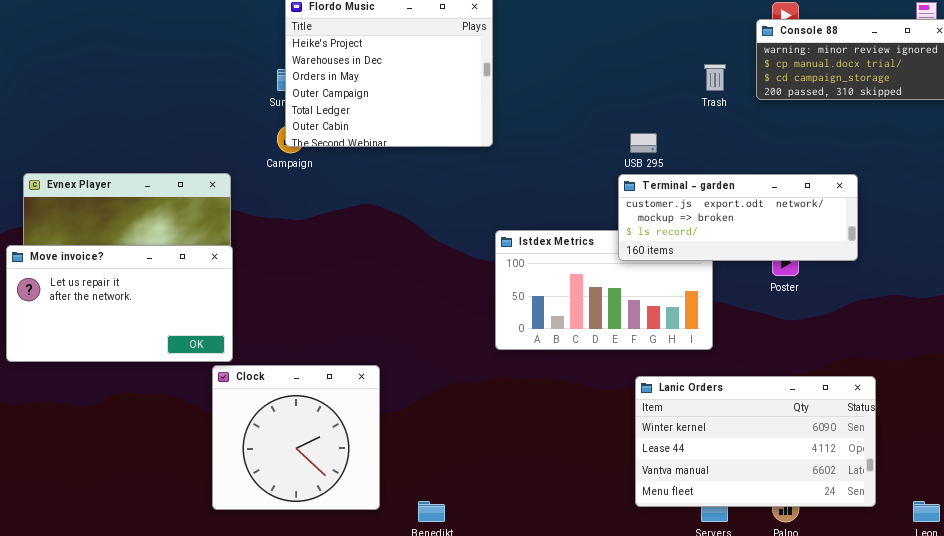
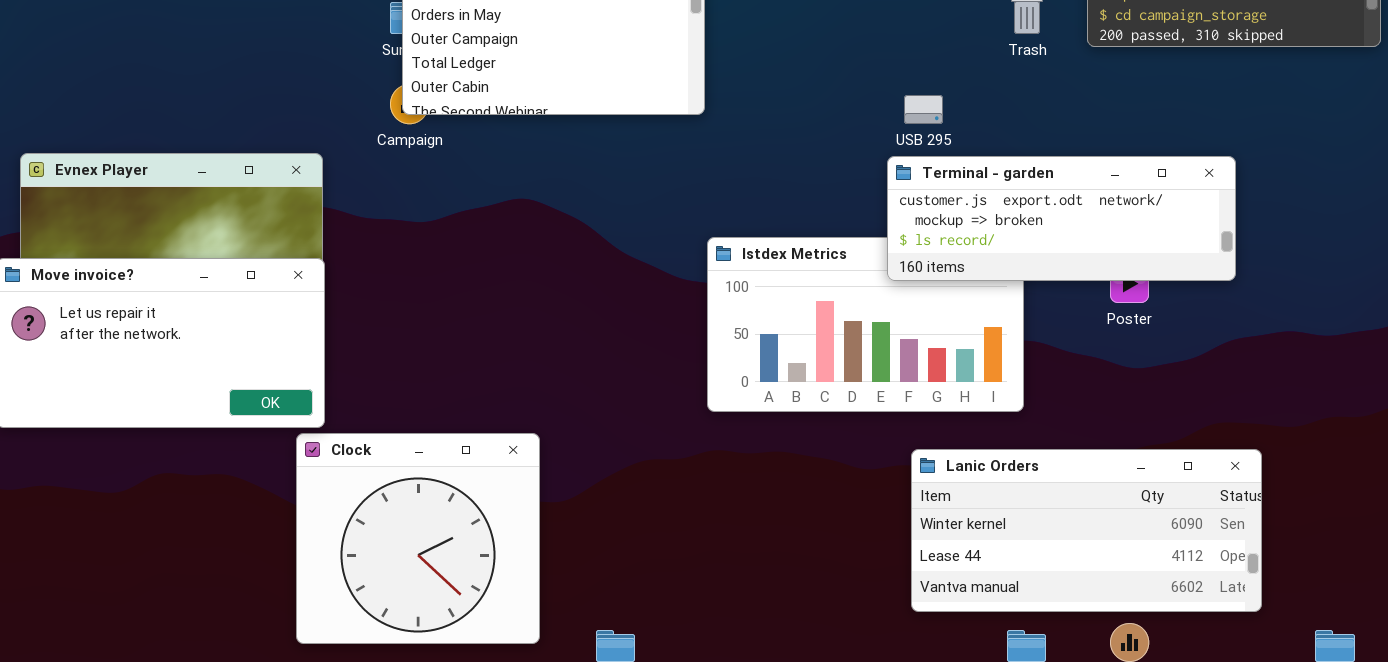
Lanic Orders: [635,376,876,507] -> [911,449,1262,612], resized

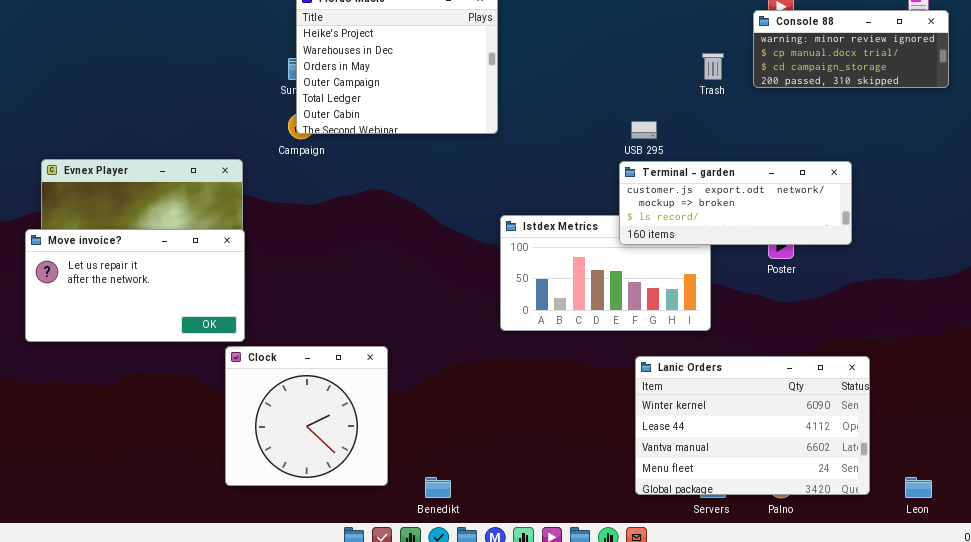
Lanic Orders: [911,449,1262,612] -> [635,356,870,495], resized

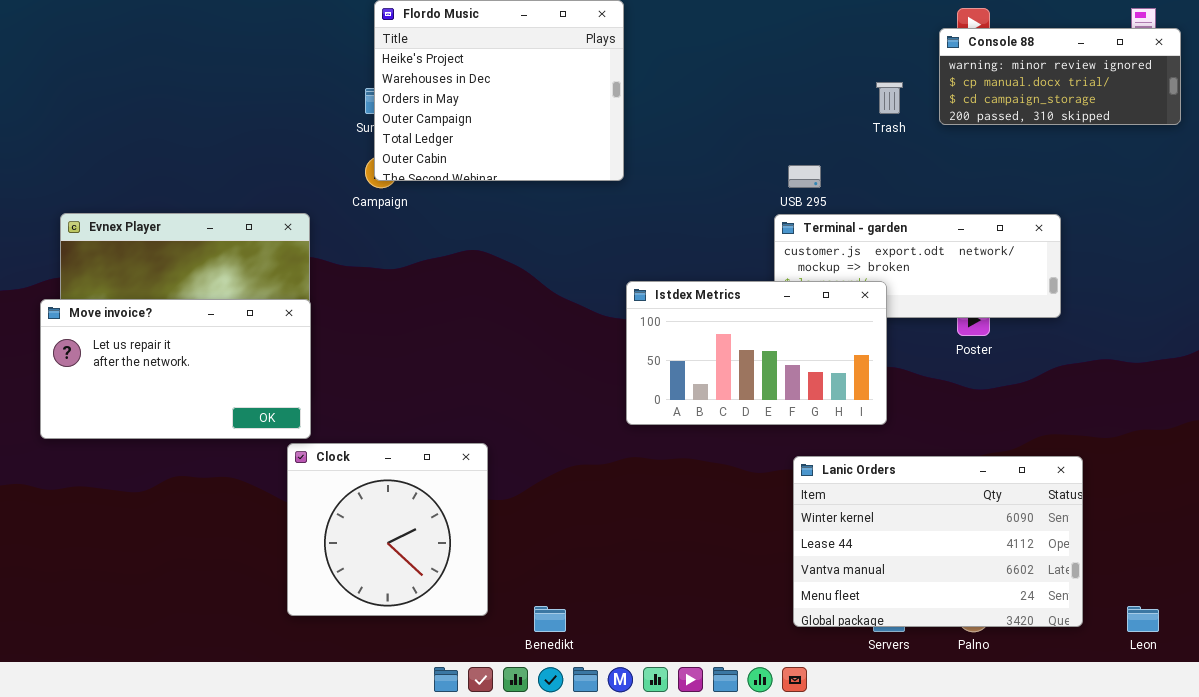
Istdex Metrics: [500,215,711,331] -> [626,281,887,425], raised

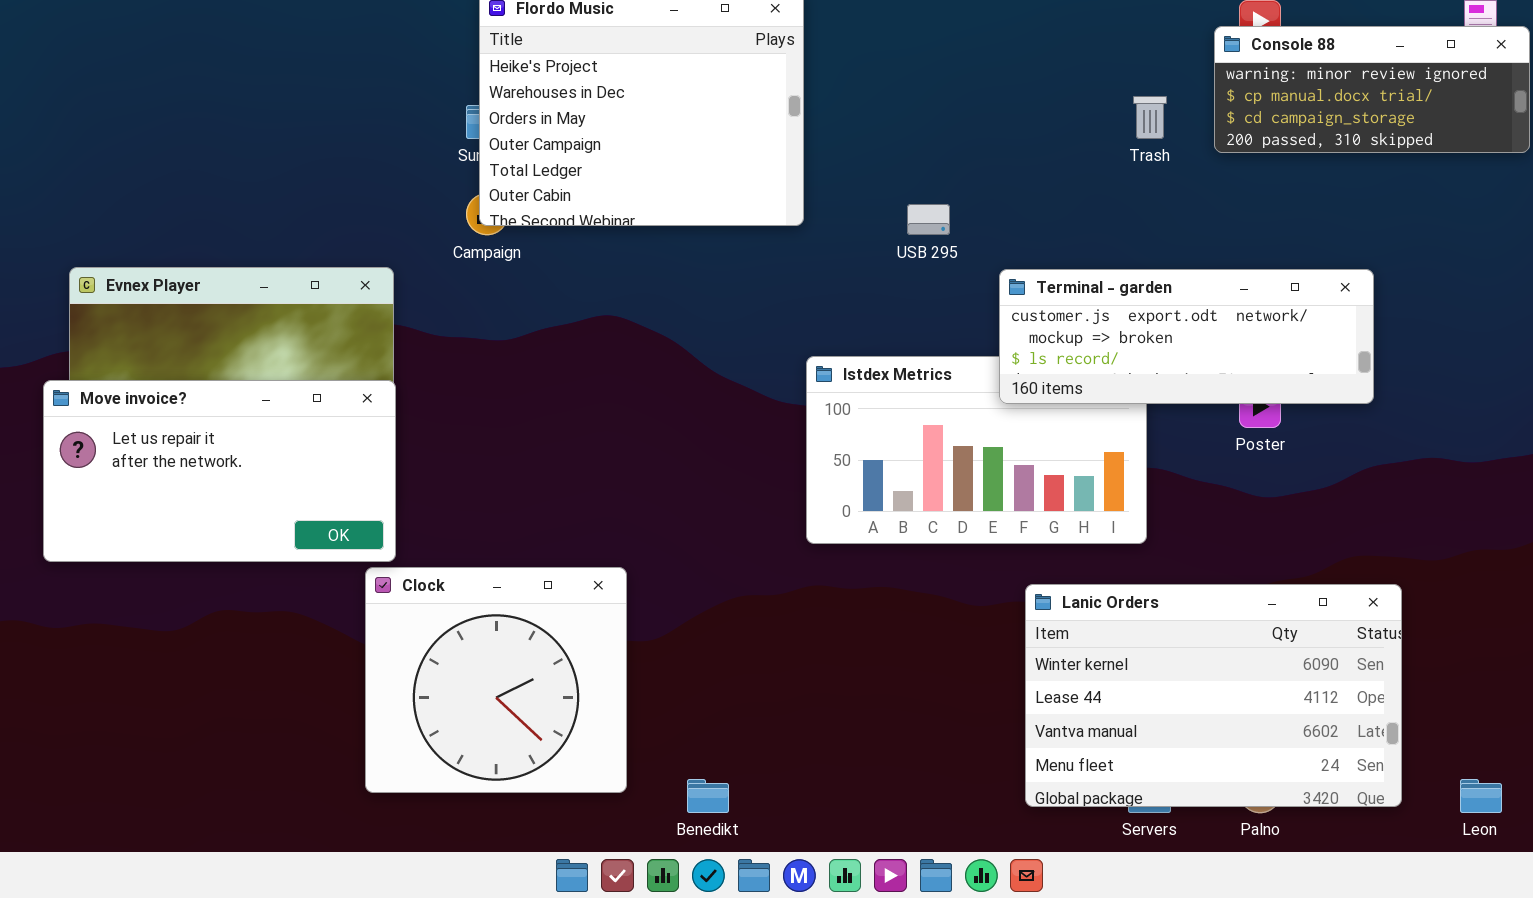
USB 295: [788,165,821,188] -> [907,204,950,235], moved
Terminal - garden: [774,214,1061,318] -> [999,269,1374,404], raised

